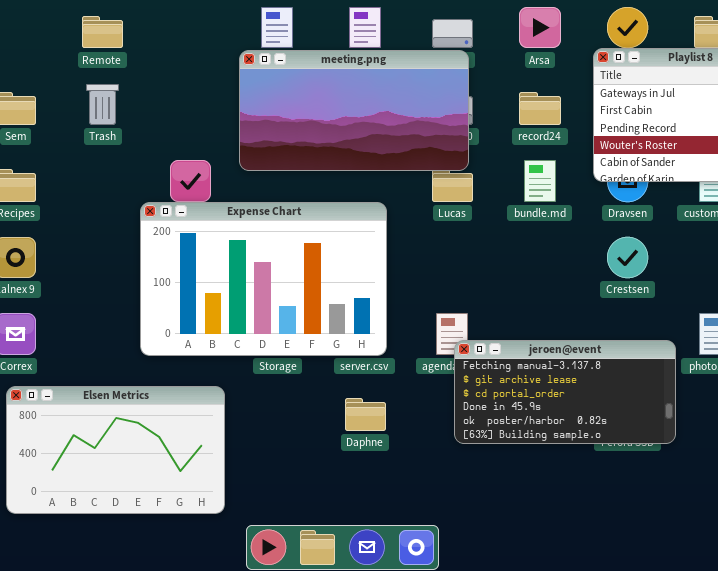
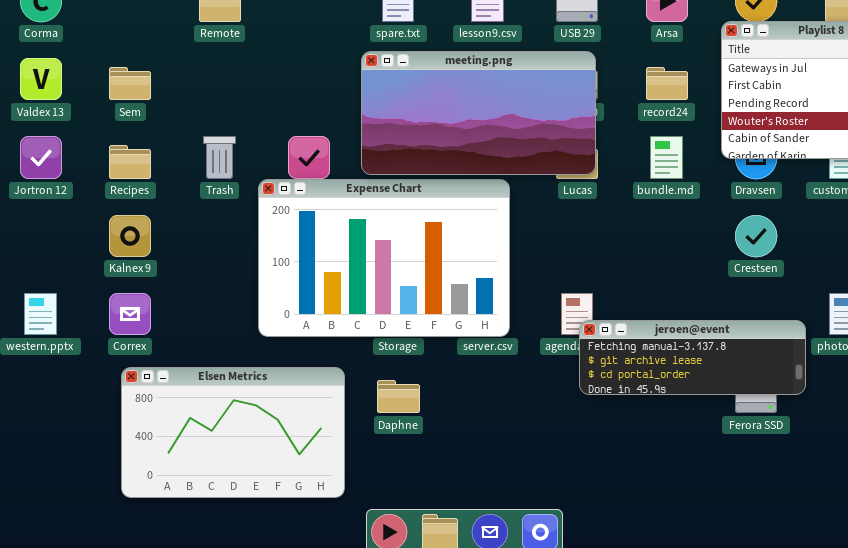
meeting.png: [239,50,469,171] -> [361,51,596,175], moved
Trash: [86,84,119,125] -> [203,136,236,179], moved
jeroen@event: [454,340,676,444] -> [579,320,806,395], resized
Daphne: [345,398,386,431] -> [377,380,420,413], moved

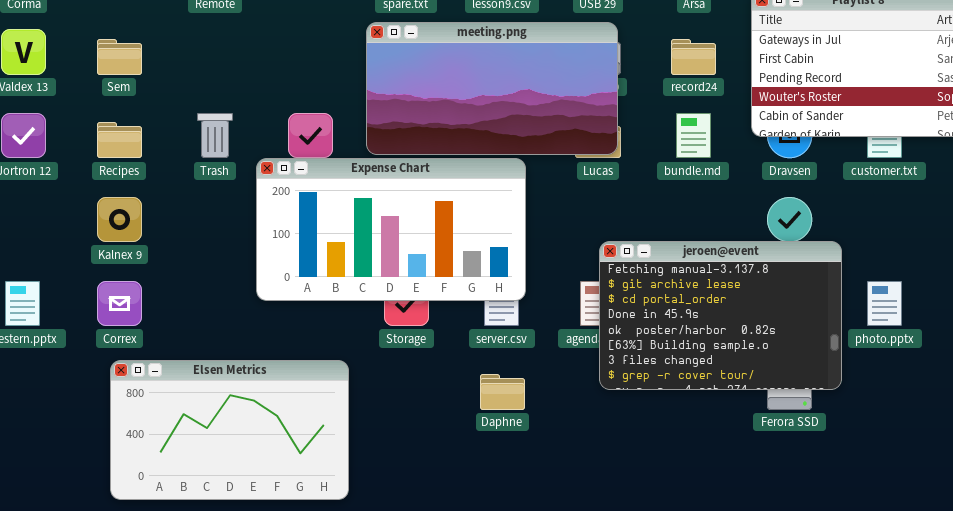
Expense Chart: [258,179,510,337] -> [256,158,526,301], resized
jeroen@event: [579,320,806,395] -> [599,241,842,390], resized
Daphne: [377,380,420,413] -> [480,374,525,410], moved

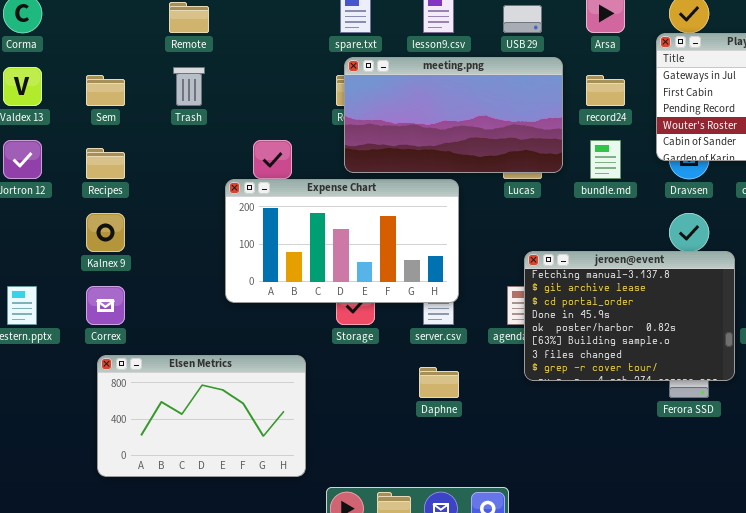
meeting.png: [366,22,618,155] -> [344,57,563,173], moved
Trash: [197,113,233,158] -> [173,67,205,106], moved

